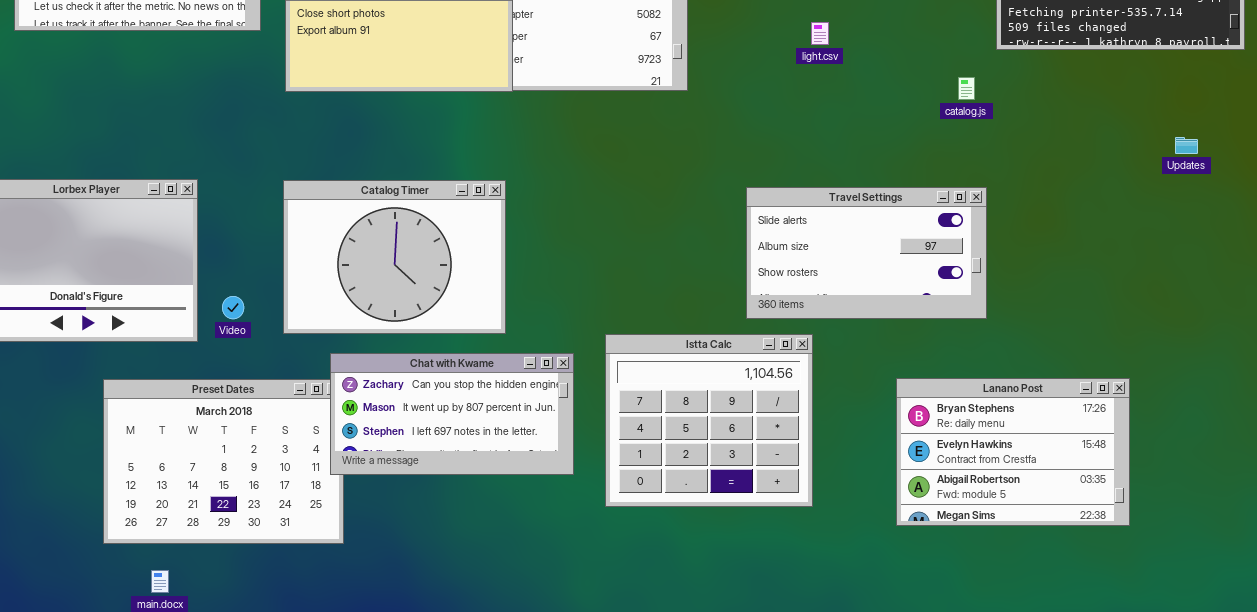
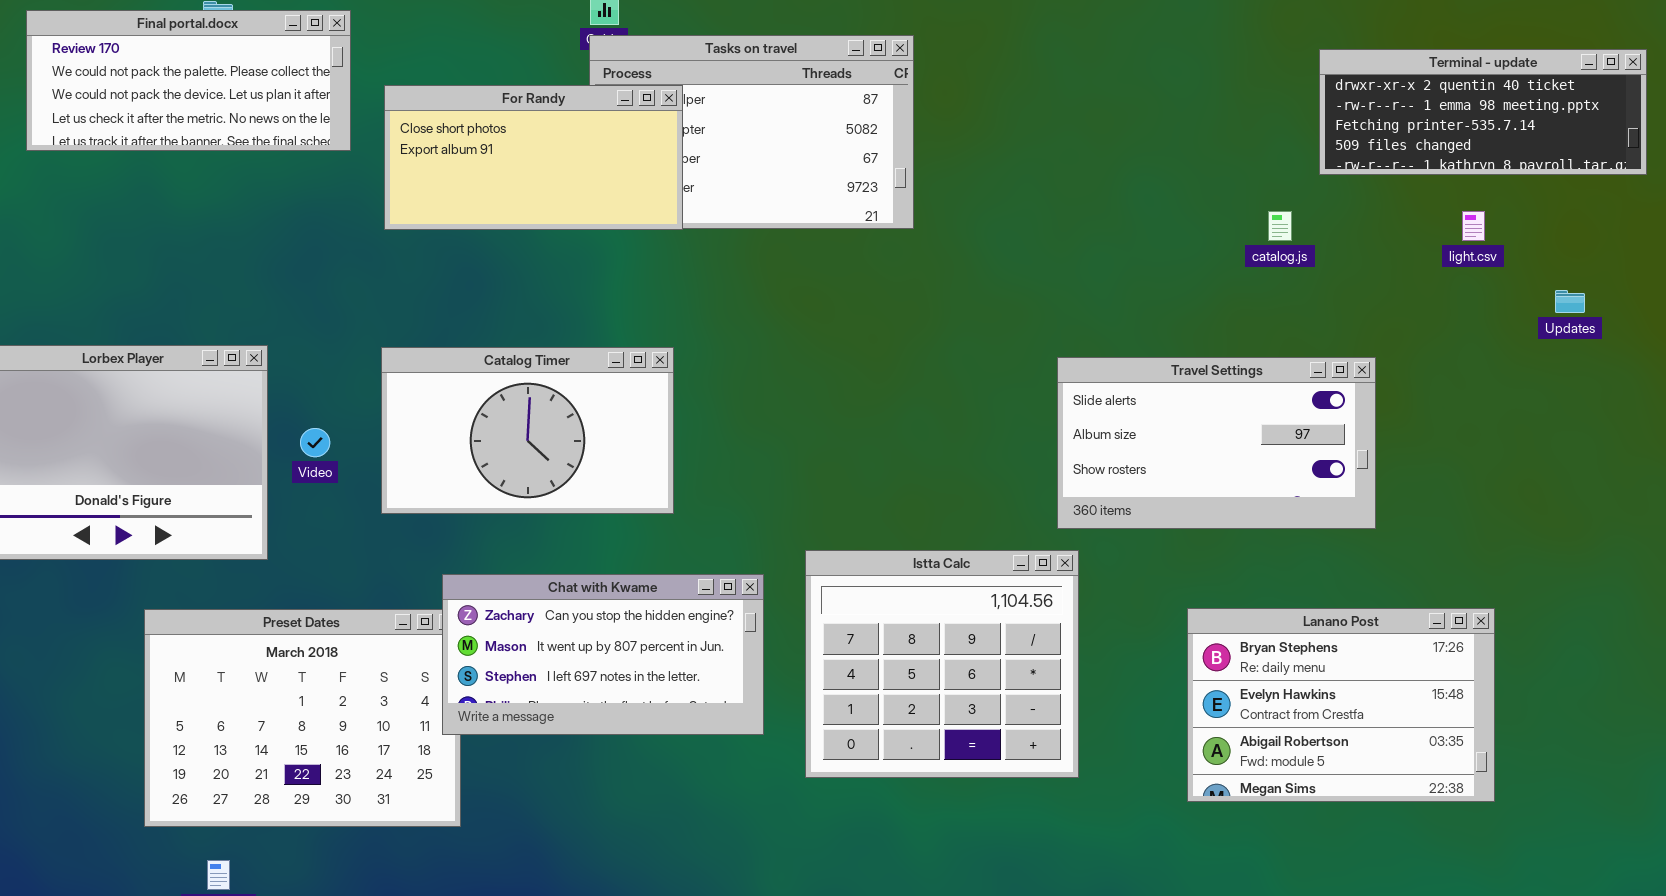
light.csv: [811,22,829,45] -> [1462,211,1485,241], moved
Catalog Timer: [283,180,506,334] -> [381,347,674,514], resized
Travel Settings: [746,187,987,319] -> [1057,357,1376,529], moved
Video: [222,296,244,319] -> [300,428,330,457], moved

